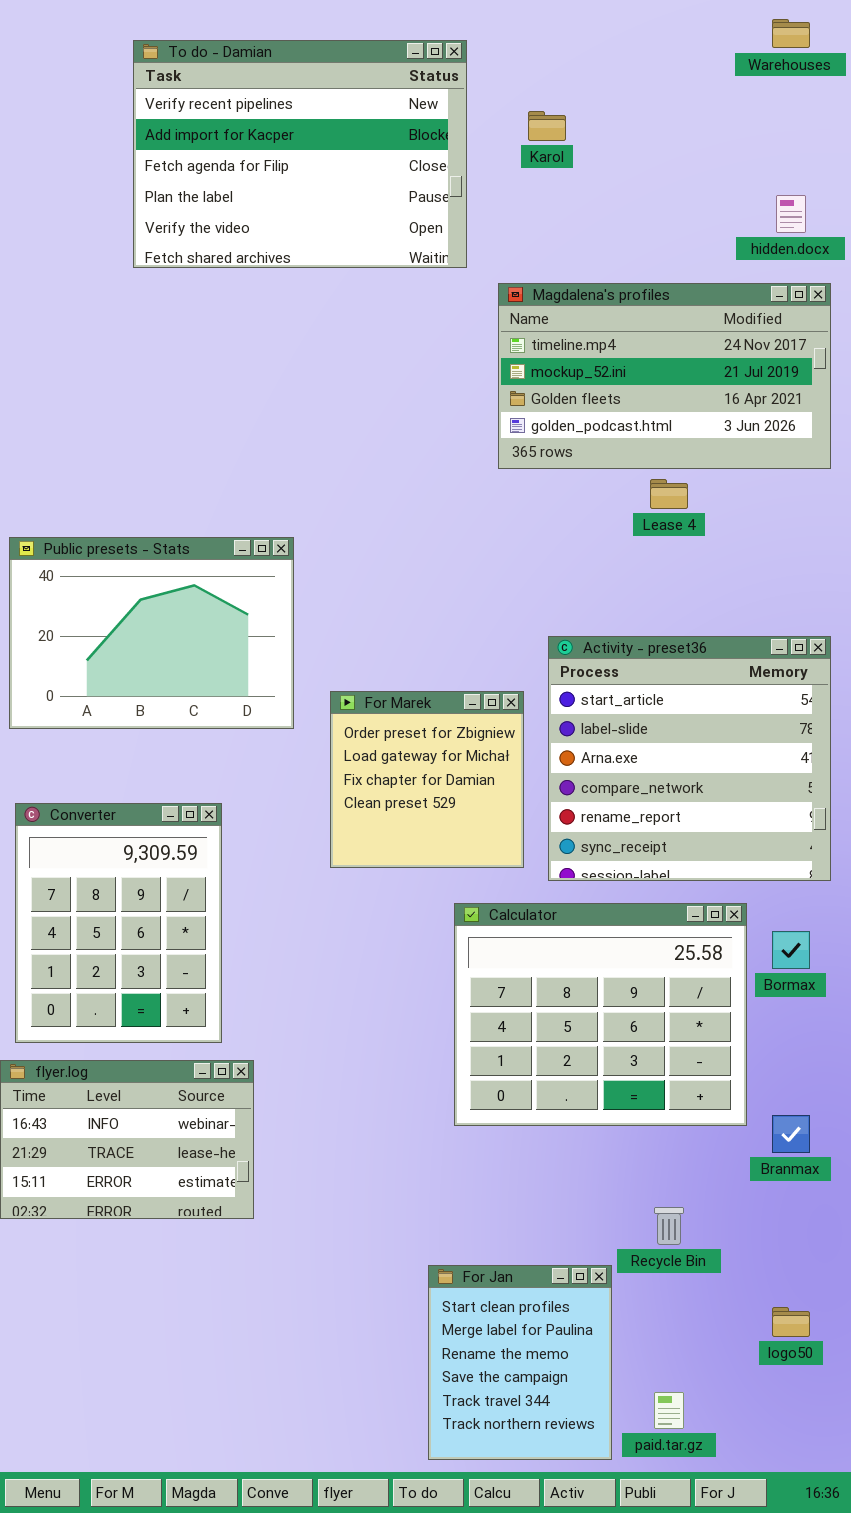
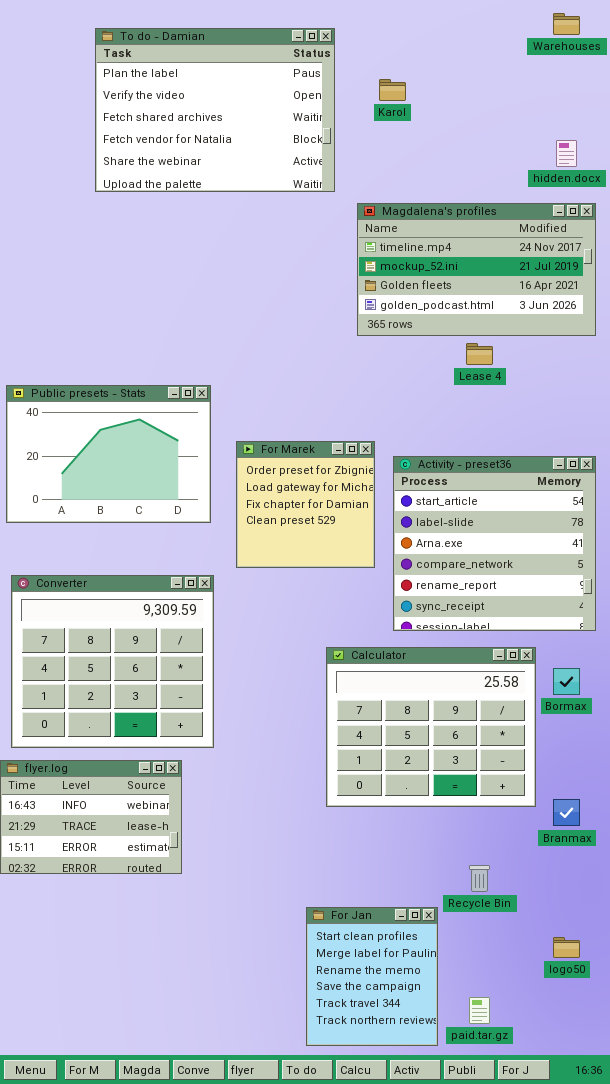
To do - Damian: [133,40,467,268] -> [95,28,335,192], scrolled down 3 rows
For Marek: [330,691,524,868] -> [236,441,375,568], moved
Converter: [15,803,222,1043] -> [11,575,214,748], resized

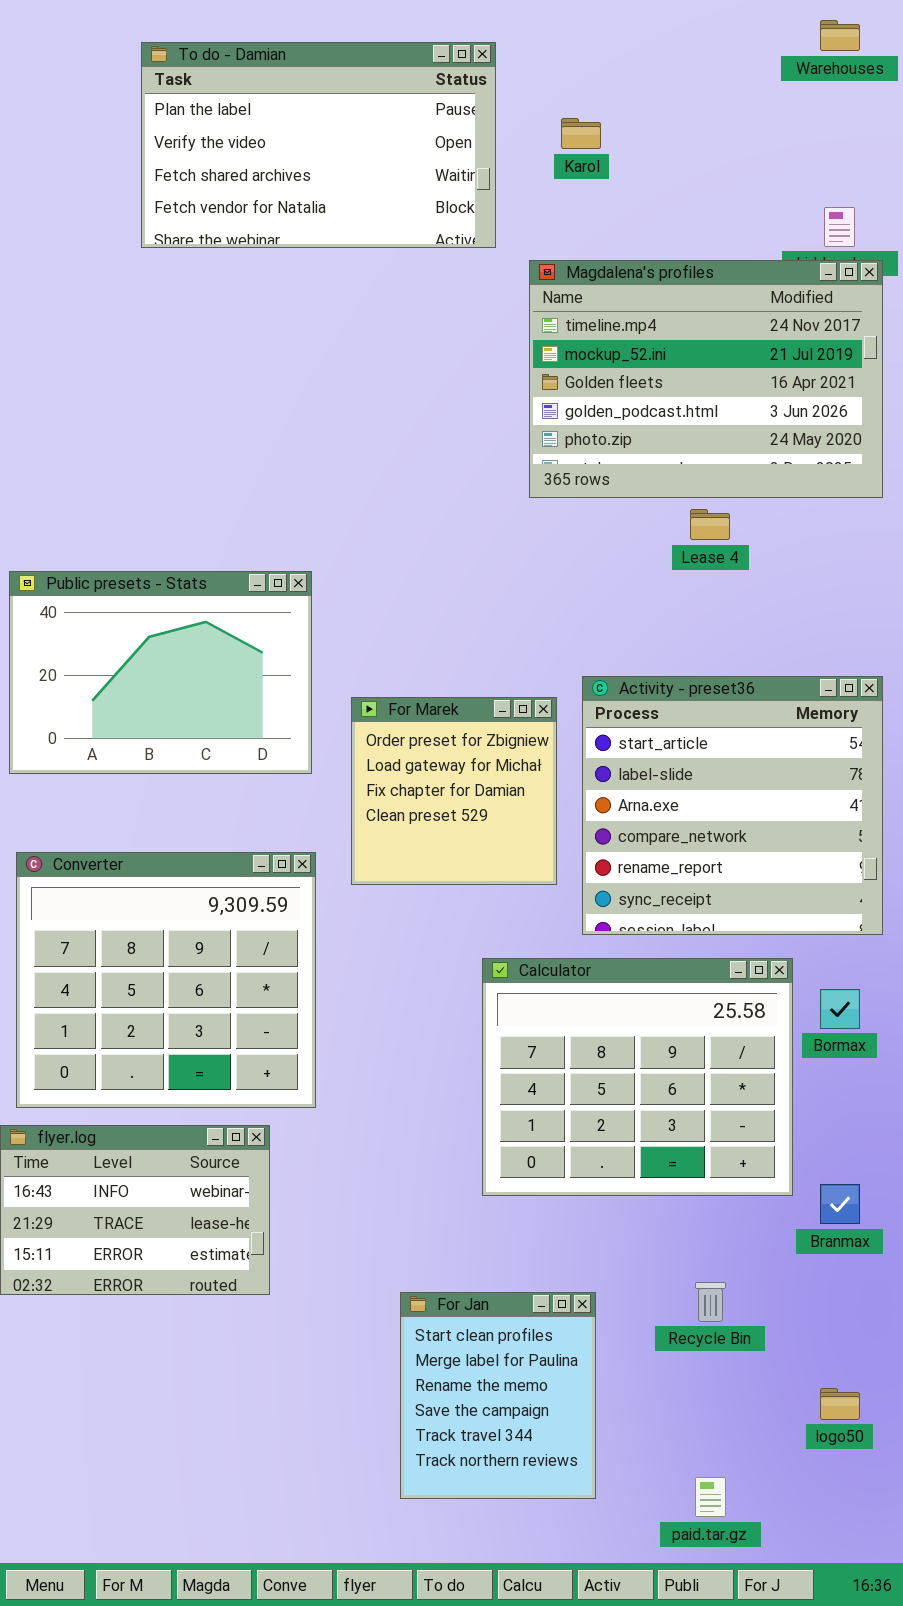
To do - Damian: [95,28,335,192] -> [141,42,496,248], resized
Magdalena's profiles: [357,203,596,336] -> [529,260,883,498], resized
For Marek: [236,441,375,568] -> [351,697,557,885], moved
For Jan: [306,907,438,1046] -> [400,1292,596,1499], moved

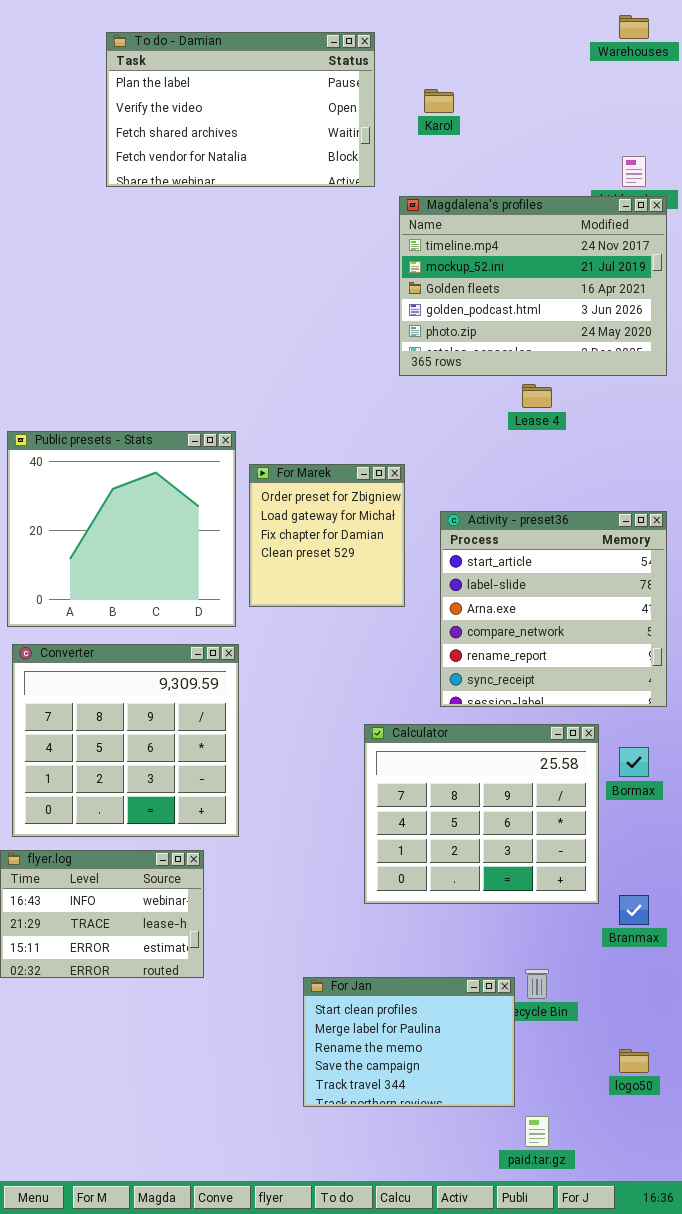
Public presets - Stats: [9,571,312,774] -> [7,431,236,627], resized
For Marek: [351,697,557,885] -> [249,464,405,607], moved
For Jan: [400,1292,596,1499] -> [303,977,515,1107], resized

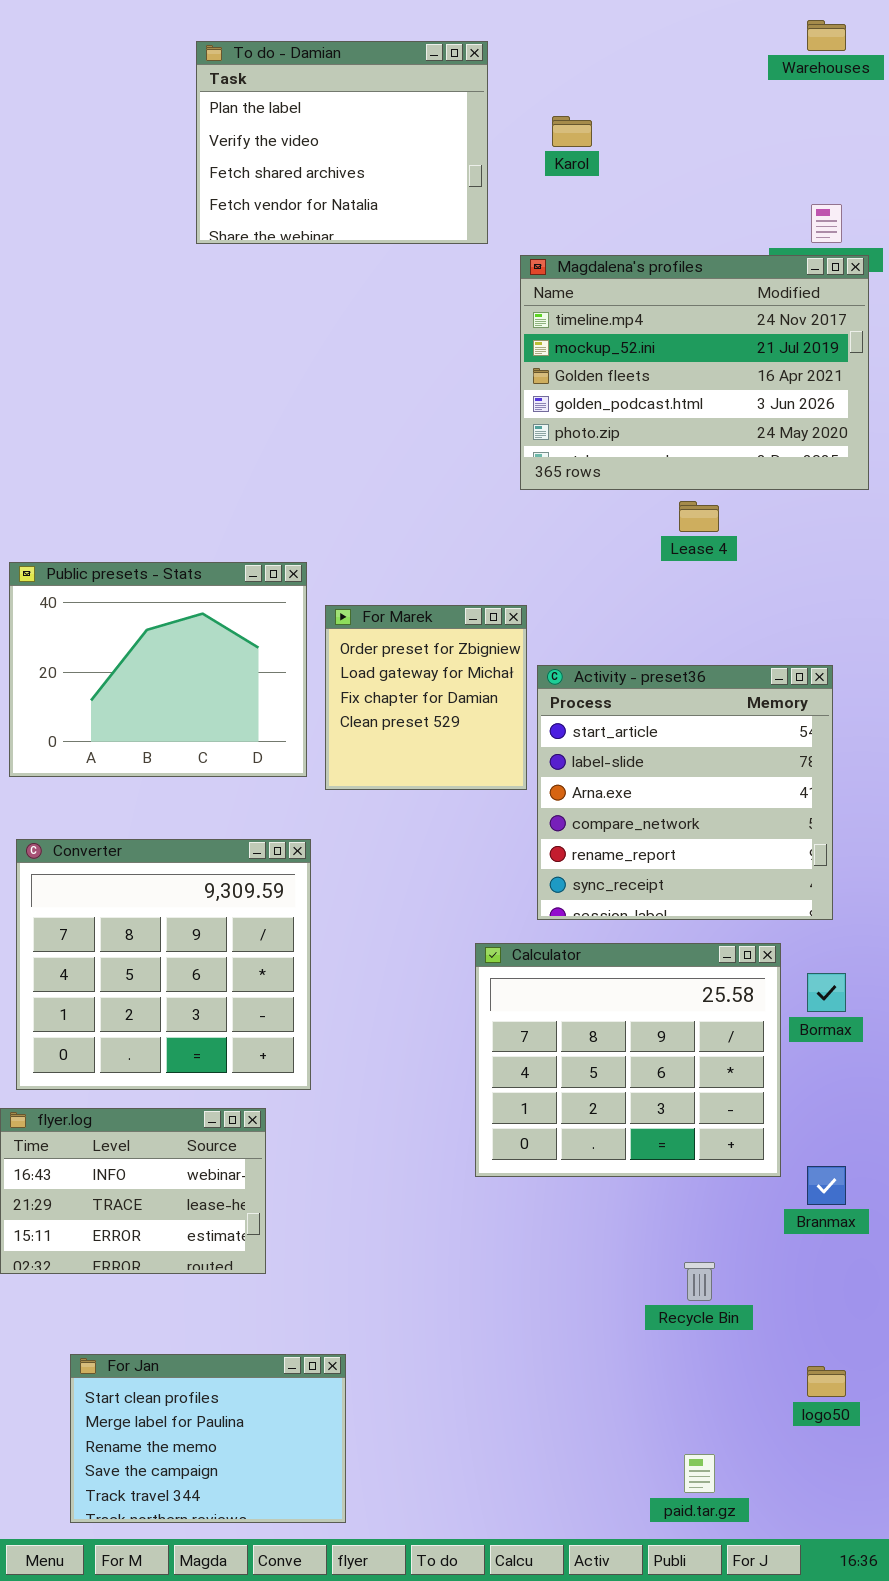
To do - Damian: [106,32,375,187] -> [196,41,488,244], resized
Public presets - Stats: [7,431,236,627] -> [9,562,307,777], resized
Activity - preset36: [440,511,667,707] -> [537,665,833,920], moved
For Jan: [303,977,515,1107] -> [70,1354,346,1523], moved

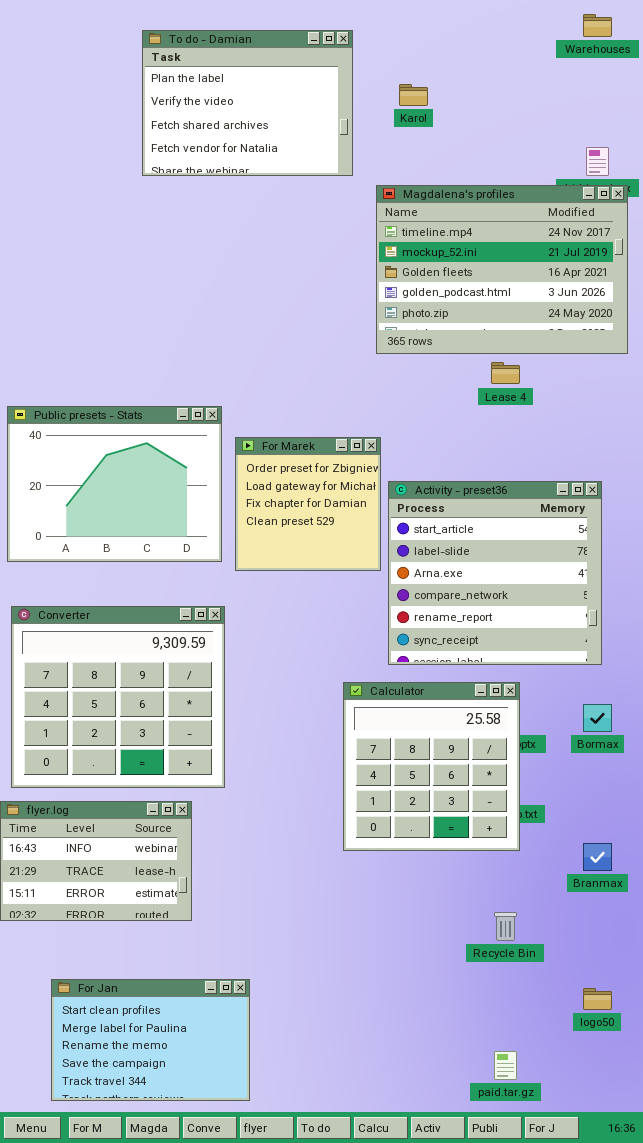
Calculator: [475,943,781,1177] -> [343,682,520,851], resized

